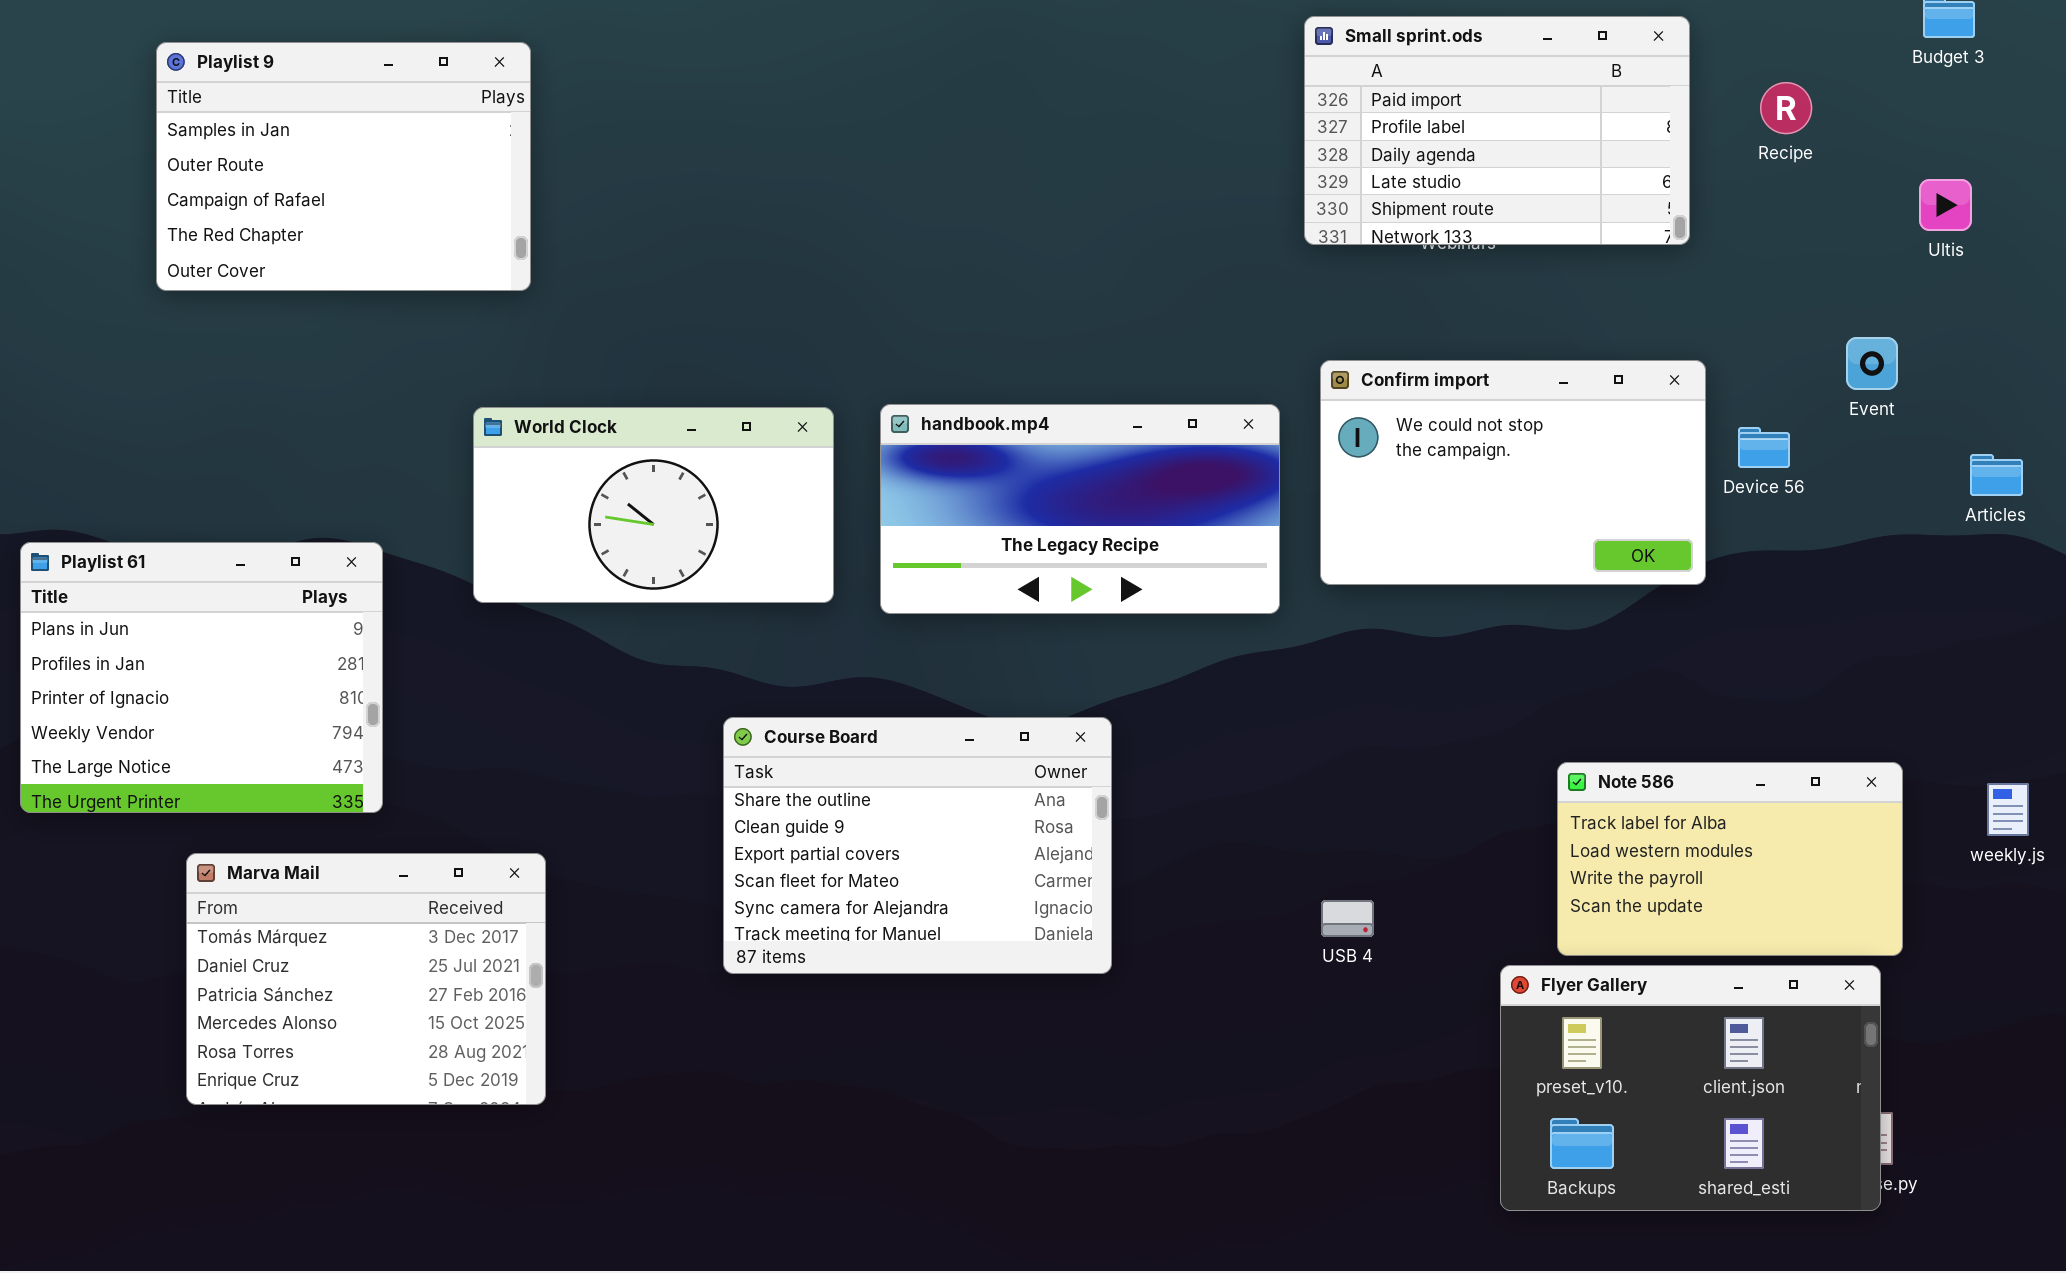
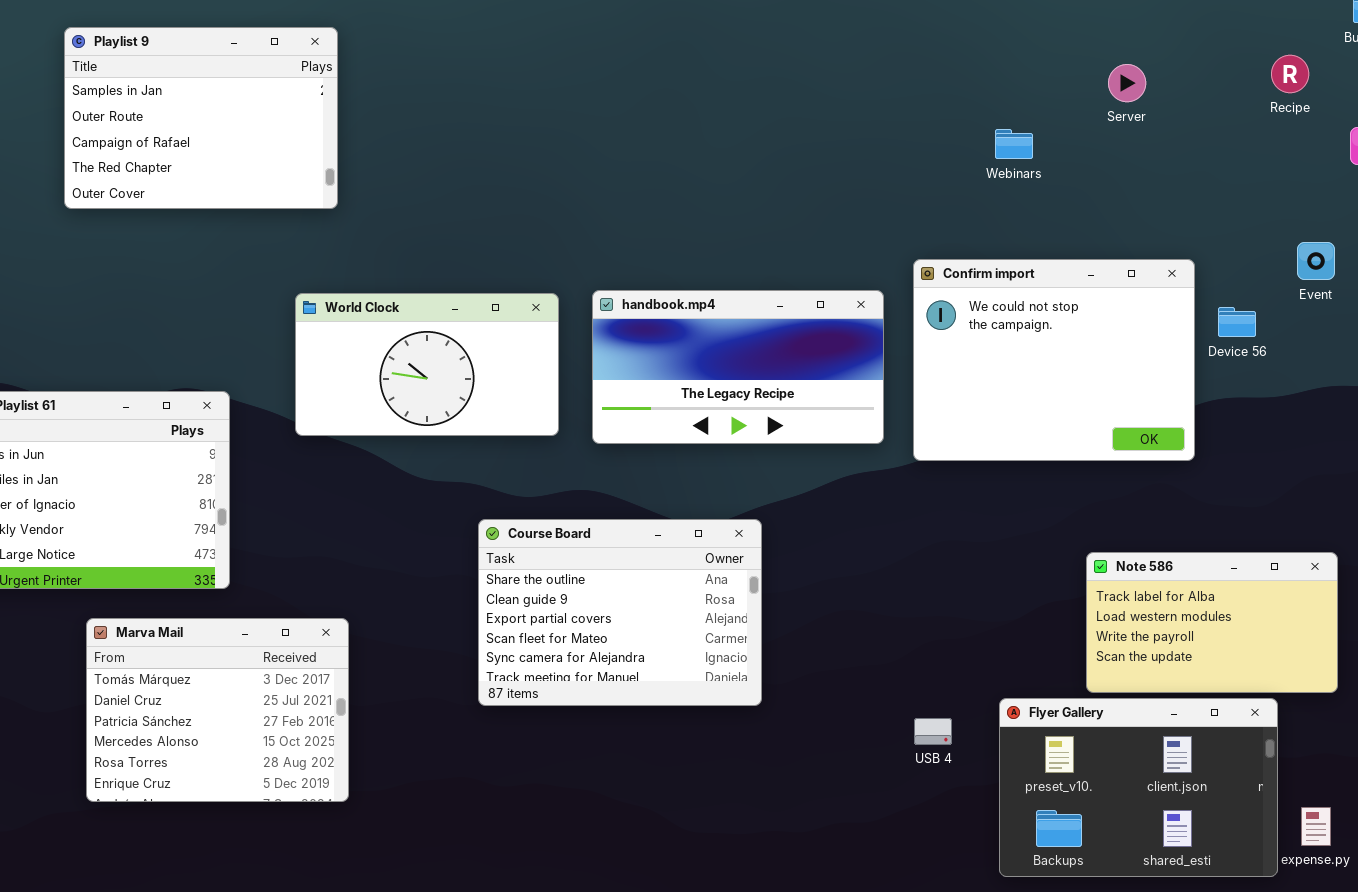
Small sprint.ods: [1304,16,1690,245] -> none, closed
Recipe: [1760,82,1812,134] -> [1271,55,1309,93], moved
Confirm import: [1320,360,1706,585] -> [913,259,1195,461], resized
USB 4: [1321,900,1374,937] -> [914,718,952,745], moved
Flyer Gallery: [1500,965,1881,1211] -> [999,698,1278,877], moved

